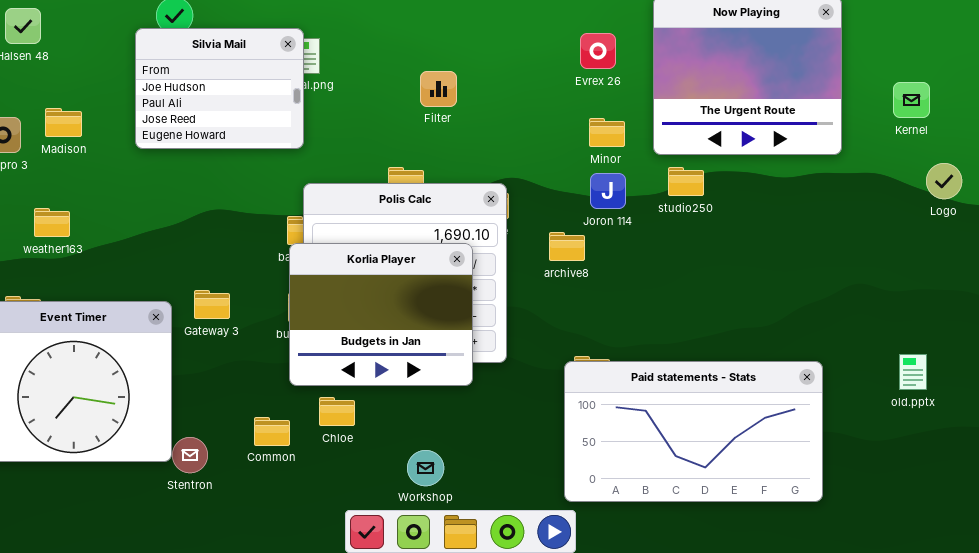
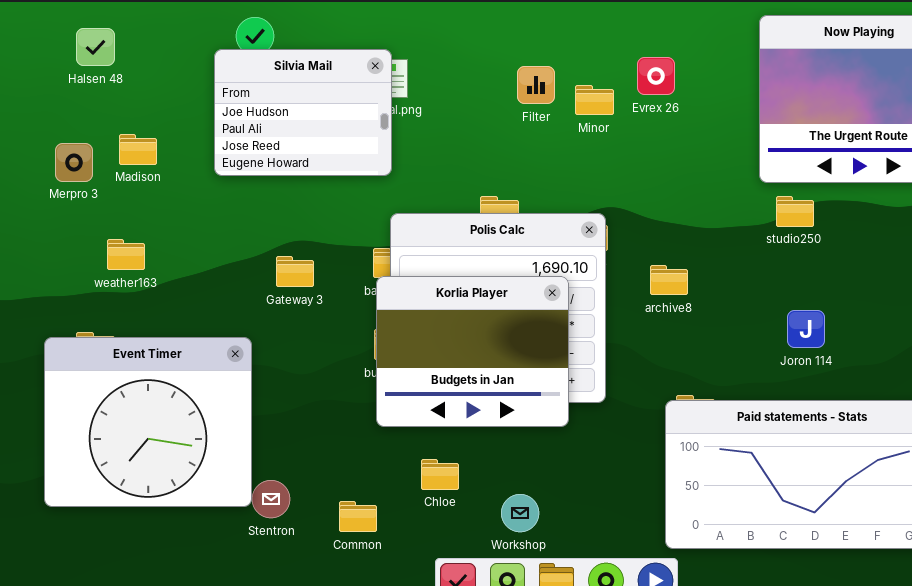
Evrex 26: [580,33,616,69] -> [637,57,675,95], moved
Filter: [420,71,457,107] -> [517,66,555,104], moved
Minor: [589,118,625,147] -> [575,85,614,115], moved
Joron 114: [590,173,626,209] -> [787,310,825,348], moved
Gateway 3: [194,290,230,319] -> [276,256,314,287], moved
Chloe: [319,397,355,426] -> [421,459,459,490], moved
Common: [254,417,290,446] -> [339,501,377,532], moved

